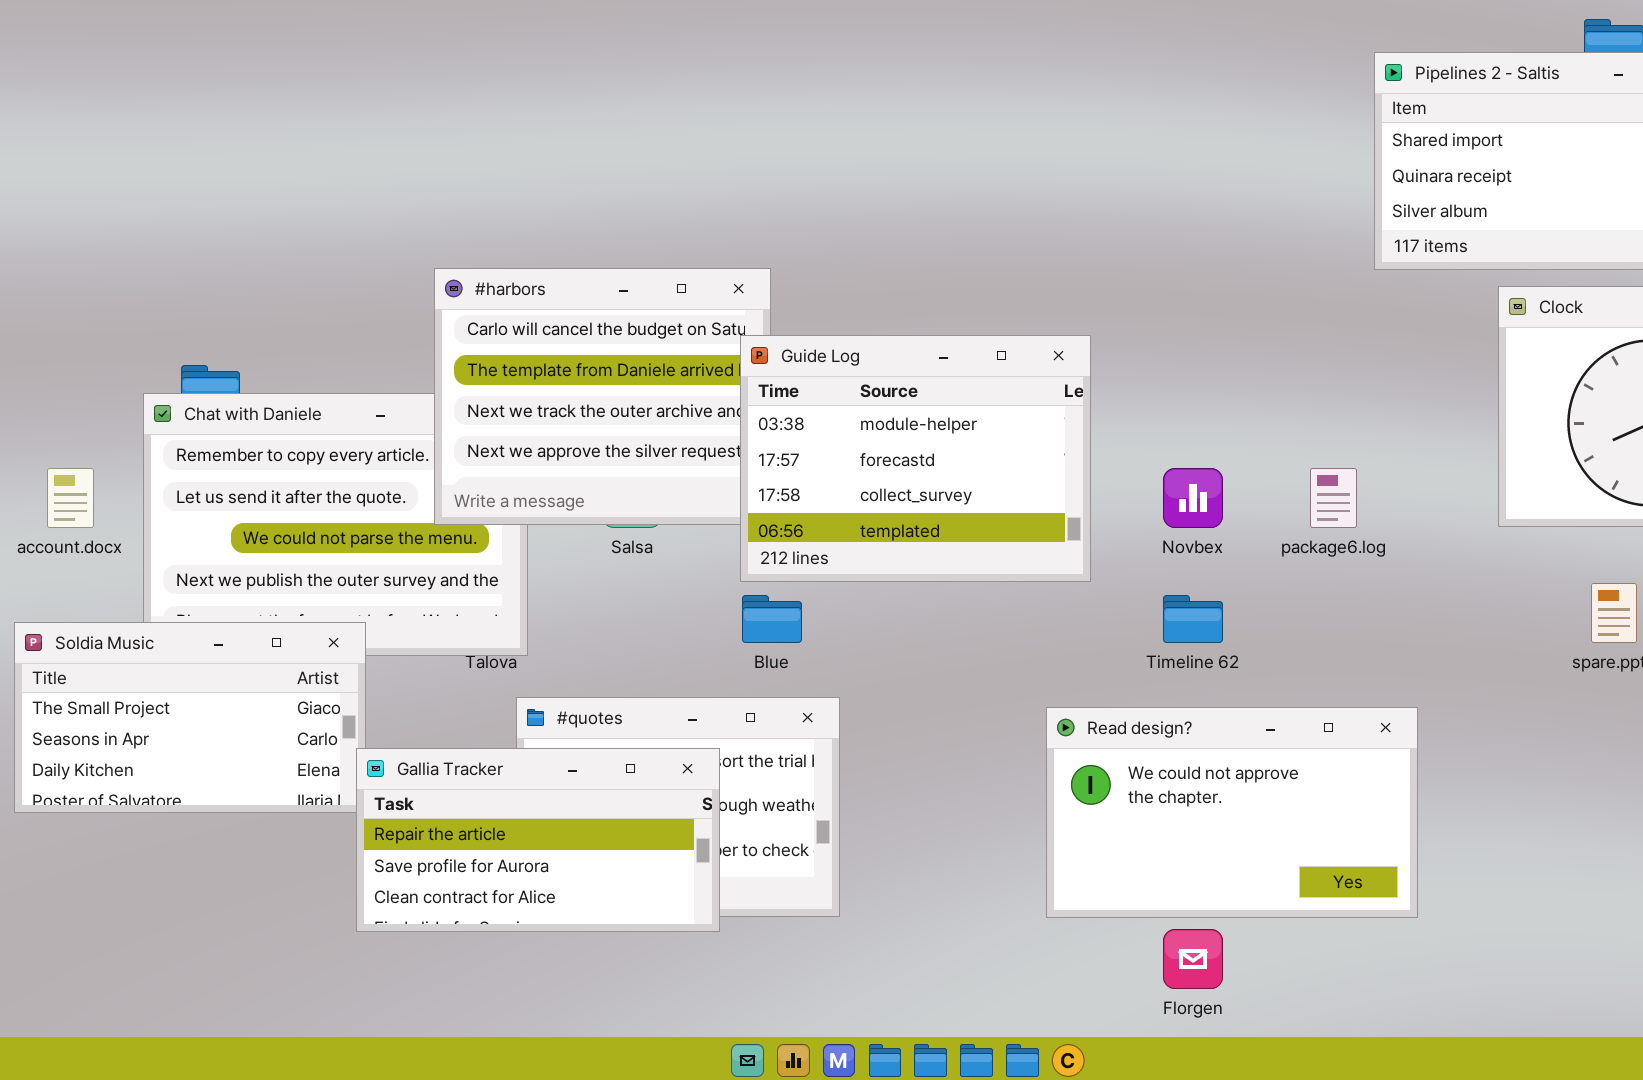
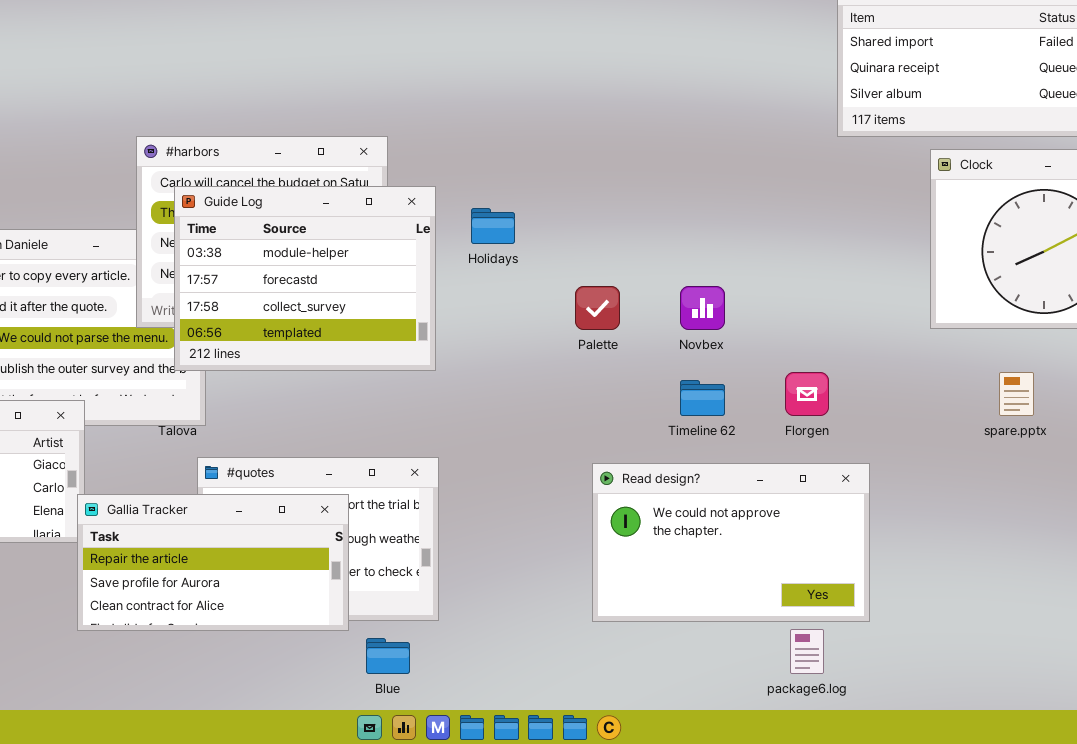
Guide Log: [740,335,1091,582] -> [174,186,436,371], moved
package6.log: [1310,468,1357,528] -> [790,629,824,674], moved
Blue: [742,595,802,643] -> [366,638,410,674], moved
Florgen: [1163,929,1223,989] -> [785,372,829,416], moved

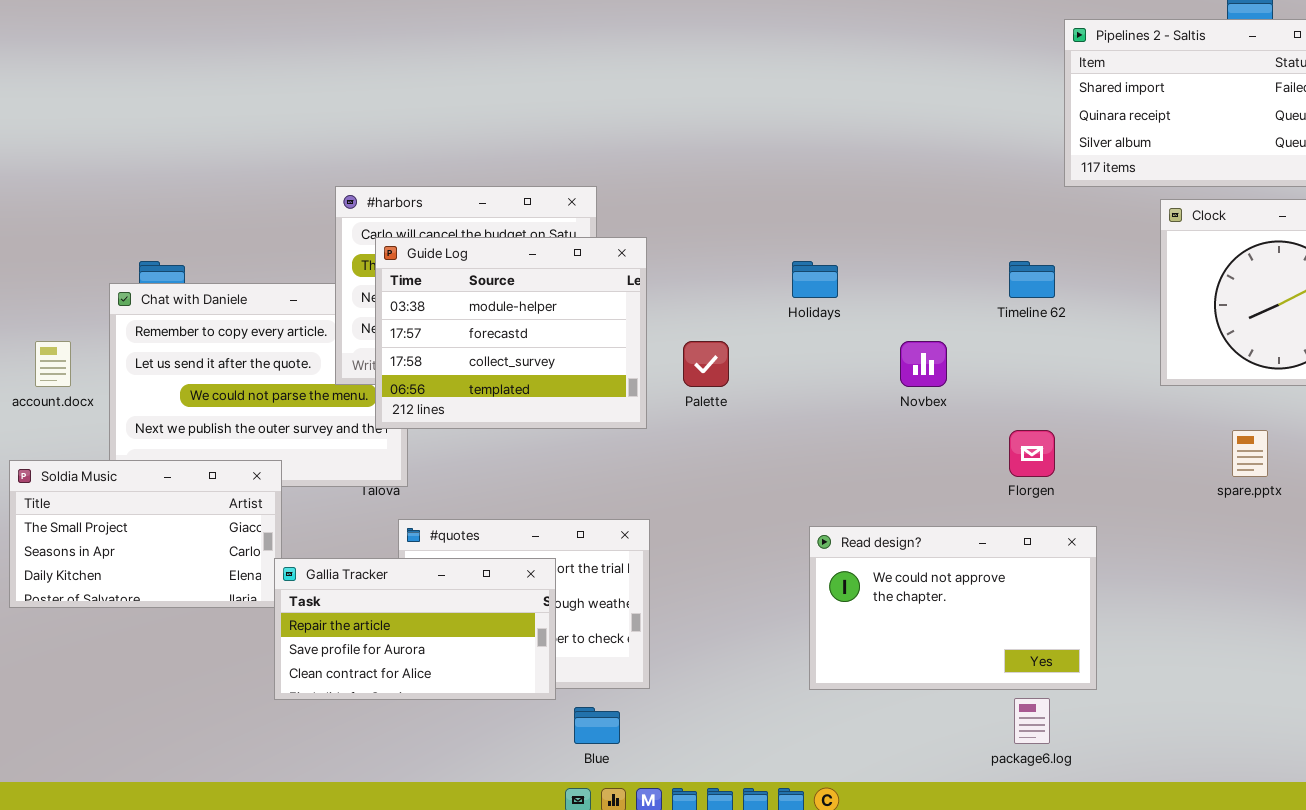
Holidays: [471,208,515,244] -> [792,261,838,298], moved
Palette: [575,286,620,330] -> [683,341,729,387], moved
Timeline 62: [680,380,725,416] -> [1009,261,1055,298], moved

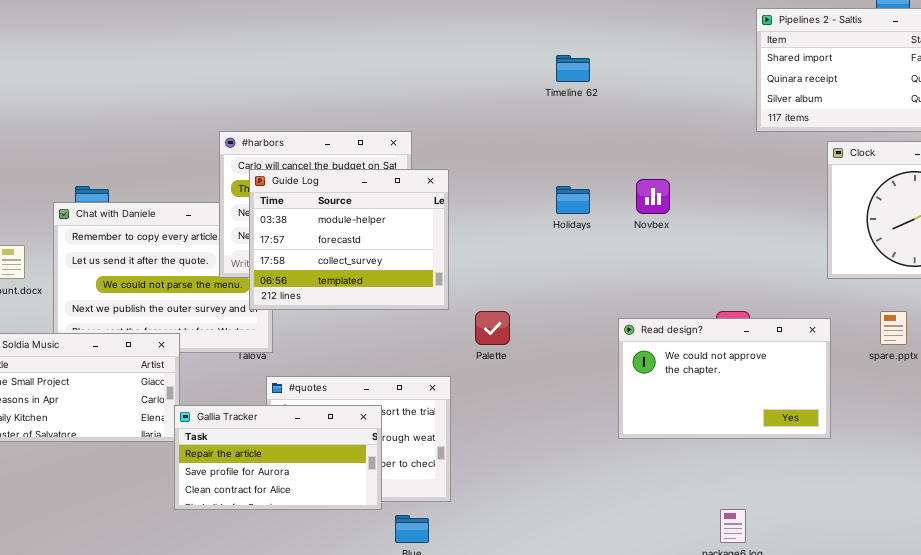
Timeline 62: [1009,261,1055,298] -> [556,55,590,82], moved
Palette: [683,341,729,387] -> [475,311,510,345], moved
Novbex: [900,341,947,387] -> [636,179,670,214], moved
Read design?: [809,526,1097,690] -> [618,318,831,439], moved

